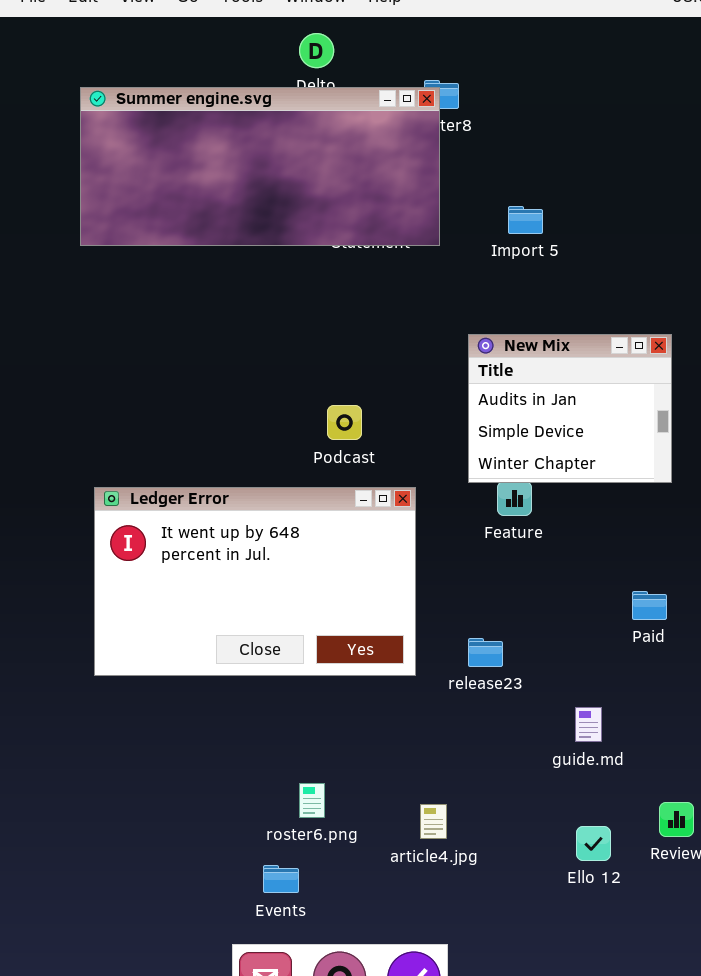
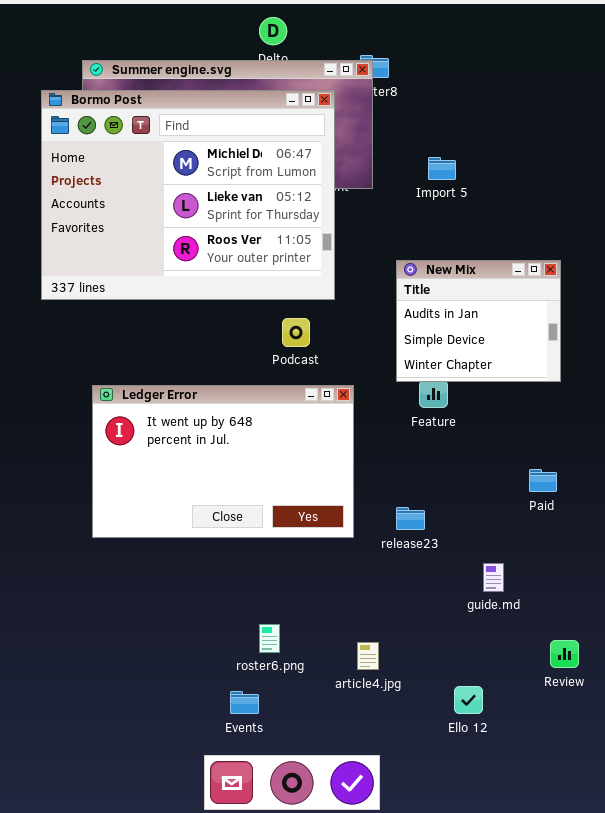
Bormo Post: none -> [41,90,335,300], opened
Ello 12: [576,826,611,861] -> [454,686,483,714], moved

